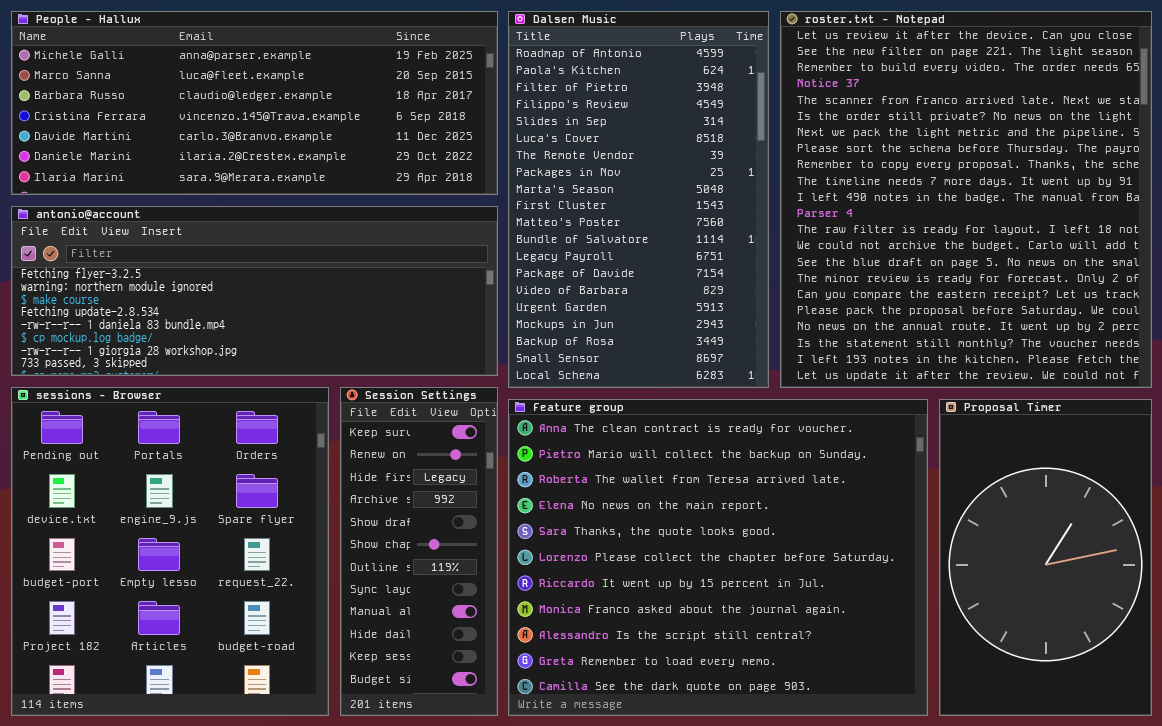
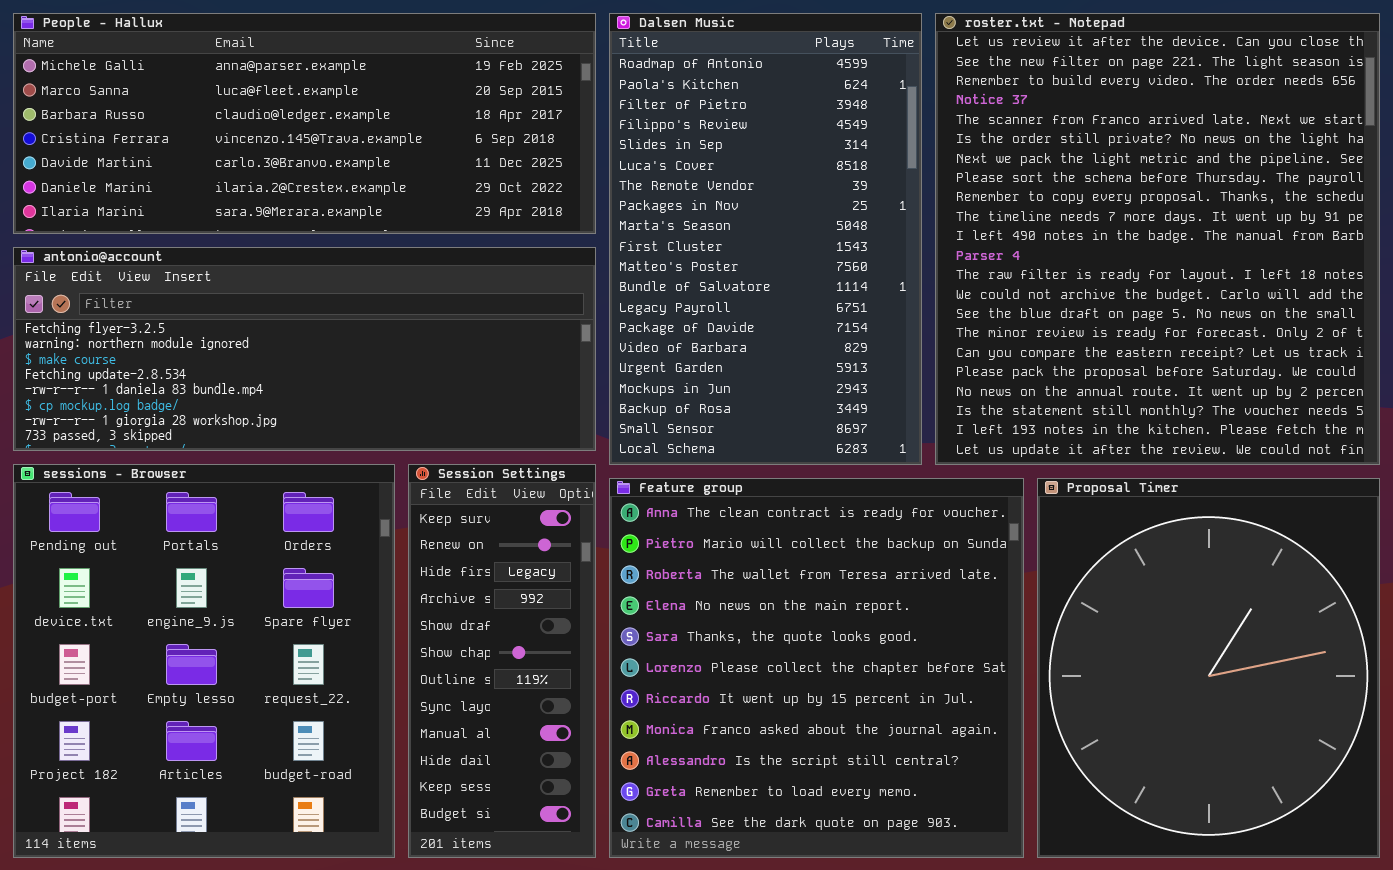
Feature group: [508,399,928,716] -> [609,478,1024,858], resized
Proposal Timer: [939,399,1152,716] -> [1037,478,1380,858], resized

